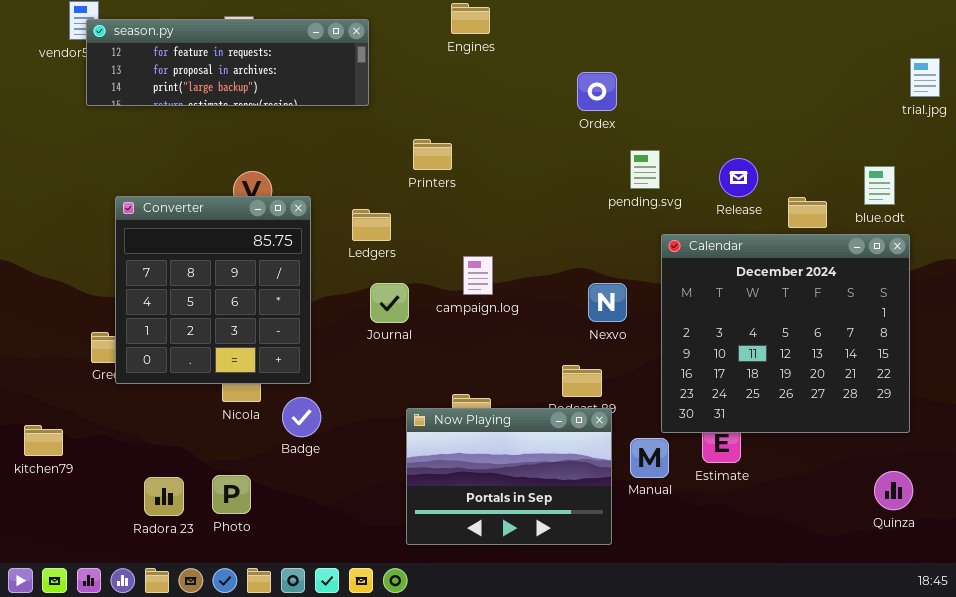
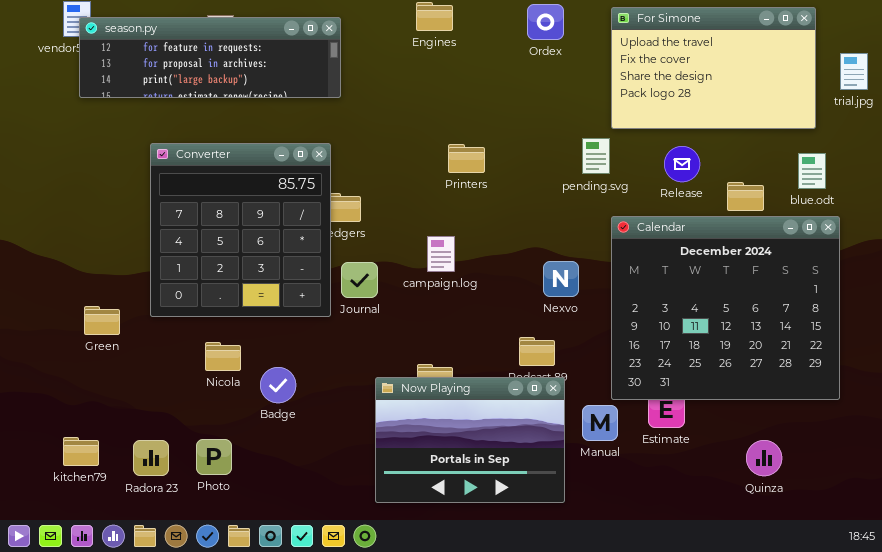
For Simone: none -> [611,7,816,129], opened
Ordex: [577,72,617,111] -> [527,4,564,40], moved
Printers: [413,139,452,170] -> [448,144,485,173], moved
Converter: [115,196,311,384] -> [150,143,331,317], moved
kitchen79: [24,425,63,456] -> [63,437,99,466], moved
Quinza: [874,471,913,510] -> [746,440,782,476], moved

